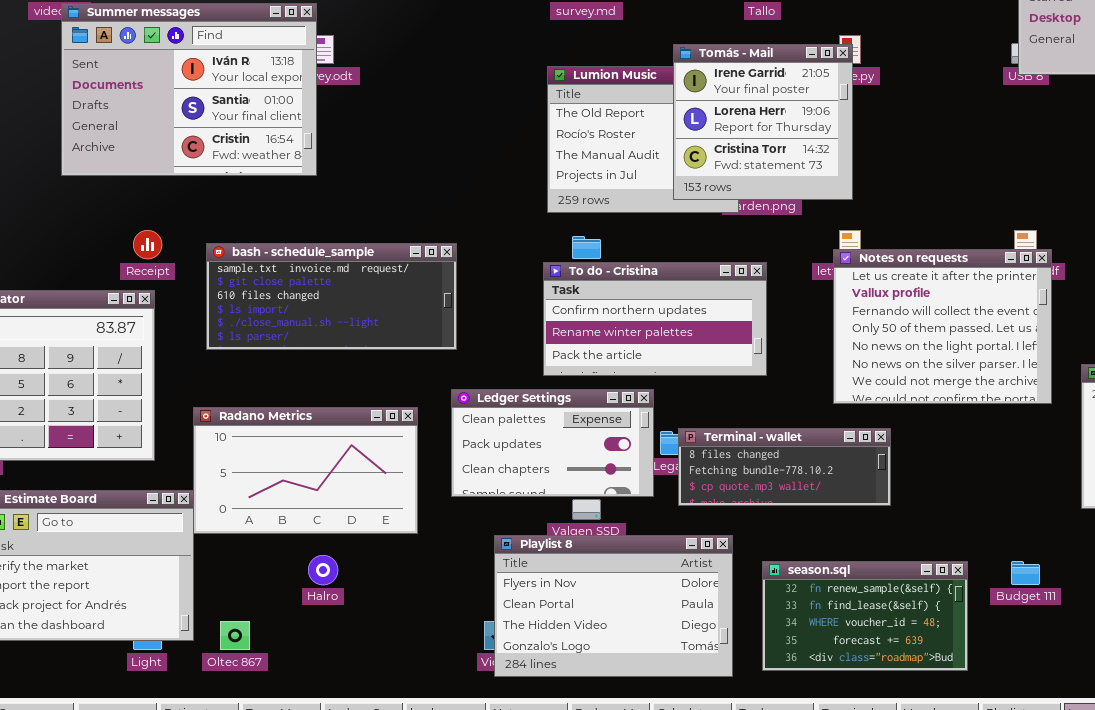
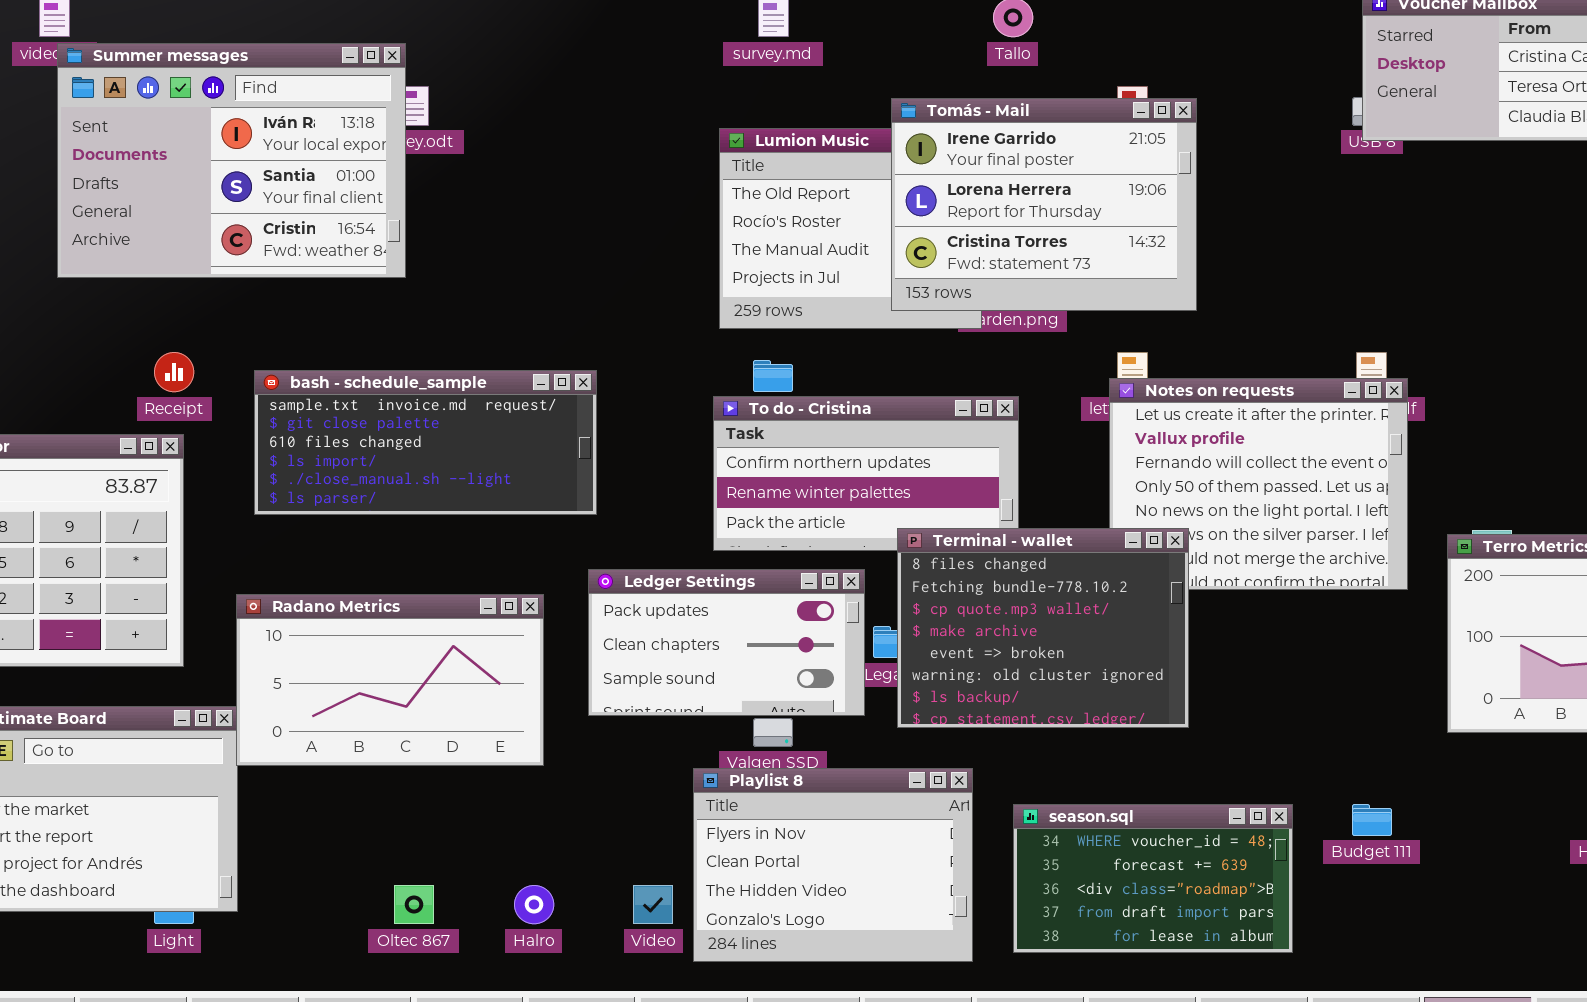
Tomás - Mail: [673,44,853,200] -> [891,98,1197,311], resized
Ledger Settings: [451,389,654,497] -> [588,569,865,716], scrolled down 1 row
Terminal - wallet: [678,428,891,506] -> [897,528,1189,728], resized
Playlist 8: [494,535,733,677] -> [693,768,973,962], resized
Halro: [308,555,338,585] -> [514,885,554,924], moved
season.sql: [762,561,968,671] -> [1013,804,1293,953], scrolled down 2 rows
Oltec 867: [220,621,250,650] -> [394,885,434,924], moved

